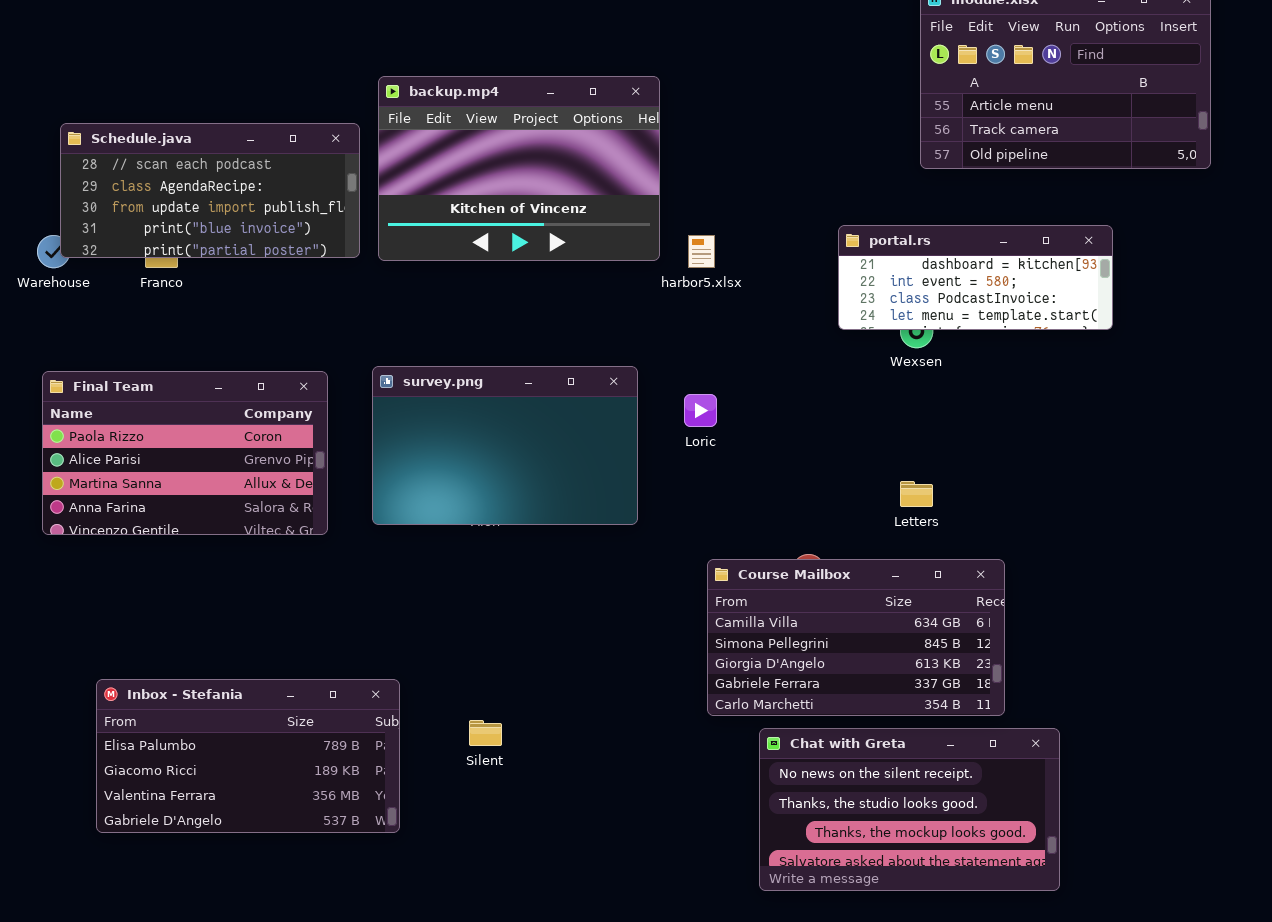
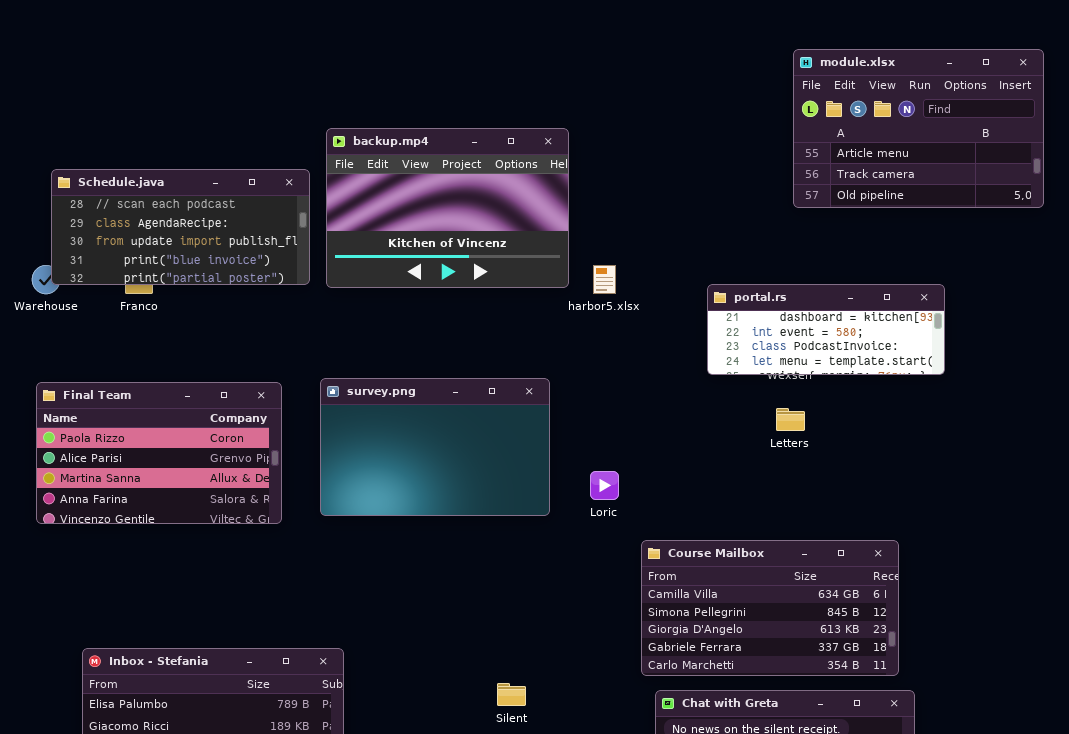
portal.rs: [838,225,1113,330] -> [707,284,945,375], moved
Loric: [684,394,717,427] -> [590,471,619,500], moved
Letters: [900,481,933,507] -> [776,408,805,431], moved
Course Mailbox: [707,559,1005,716] -> [641,540,899,676], moved
Silent: [469,720,502,746] -> [497,683,526,706], moved

